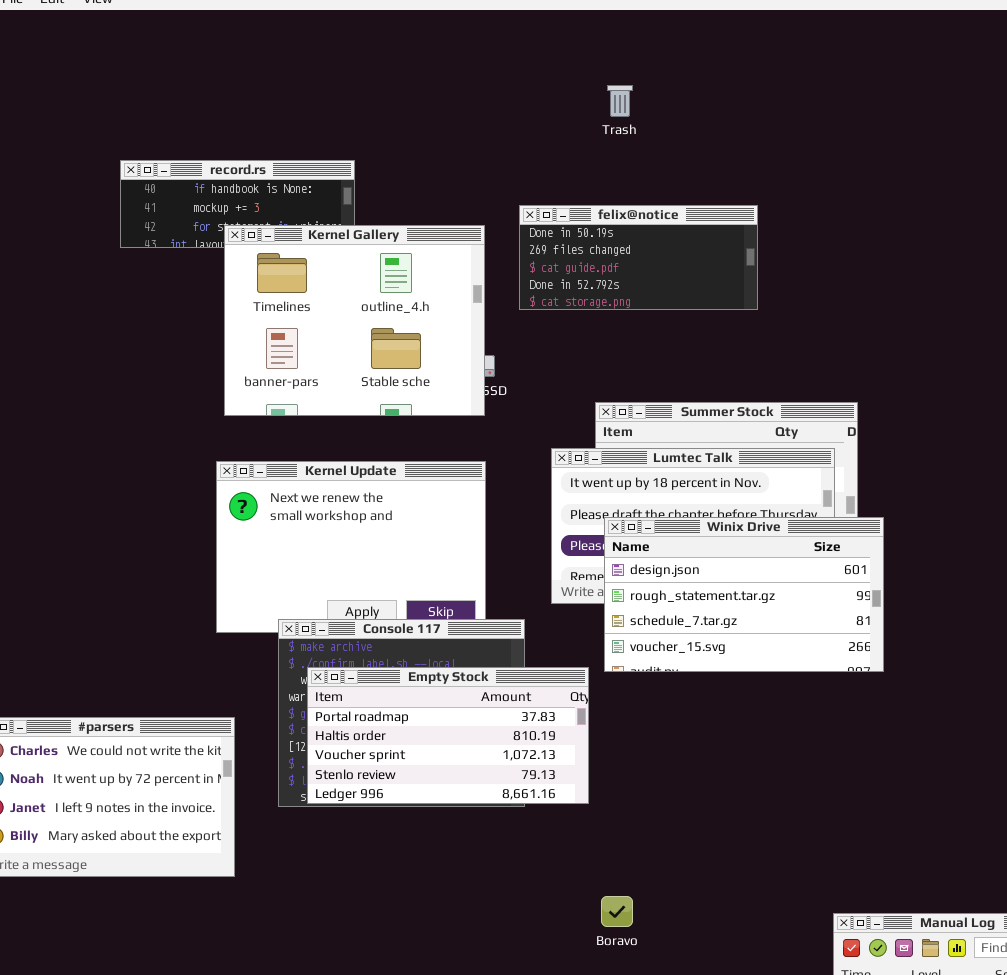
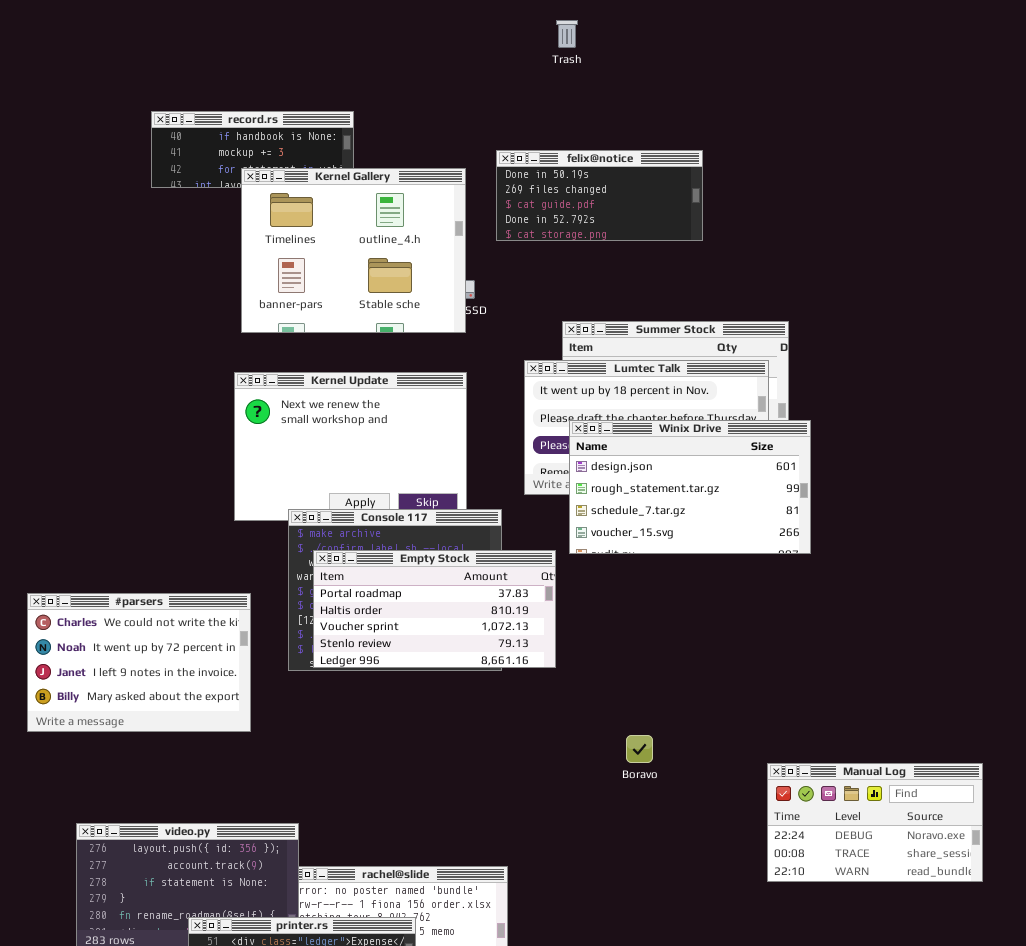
Trash: [607,85,633,117] -> [556,20,578,48], moved
Boravo: [601,896,633,927] -> [626,735,653,763], moved

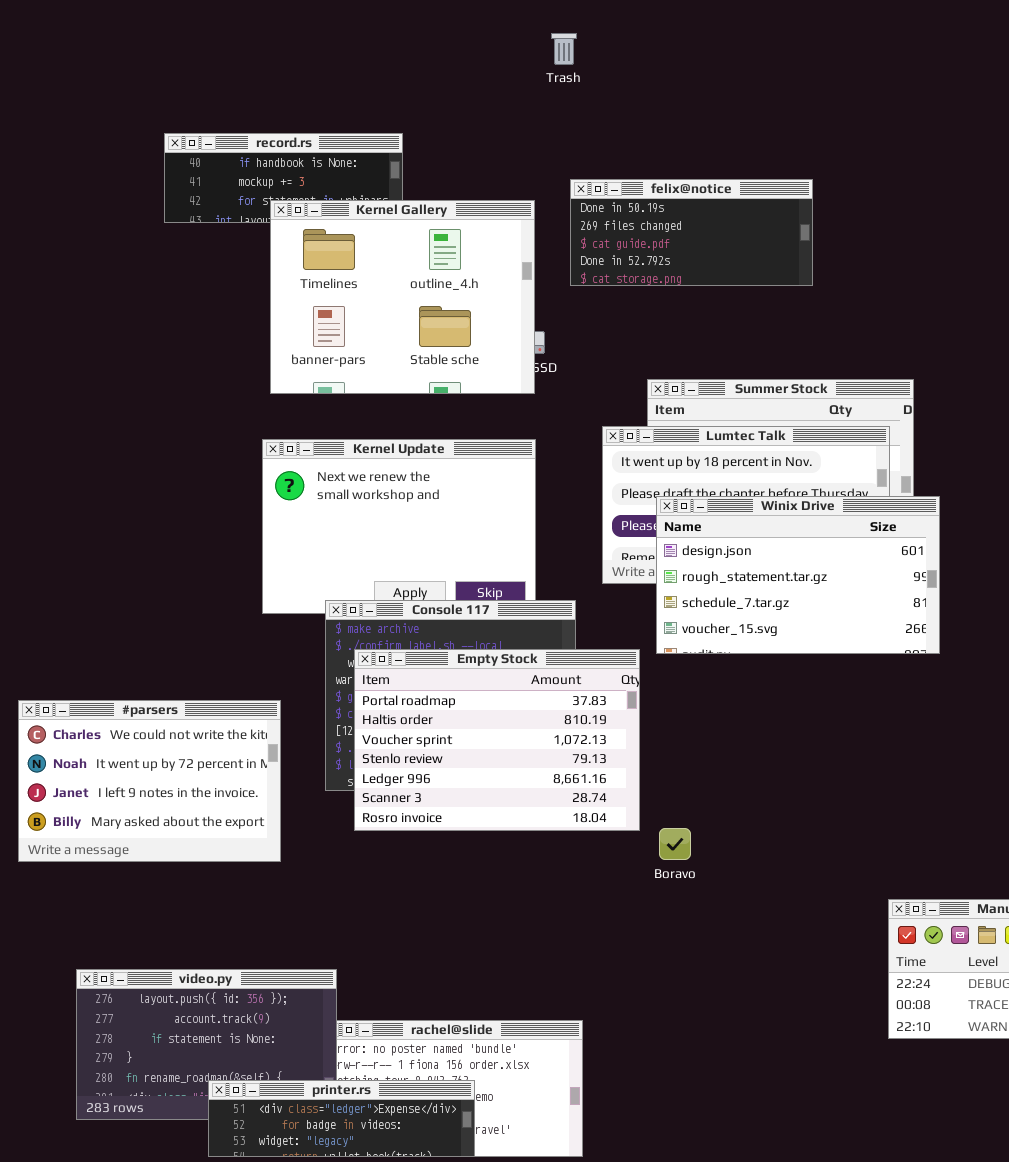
Trash: [556,20,578,48] -> [551,33,577,65], moved
Empty Stock: [313,550,556,668] -> [354,649,640,831], resized
Boravo: [626,735,653,763] -> [659,828,691,860], moved

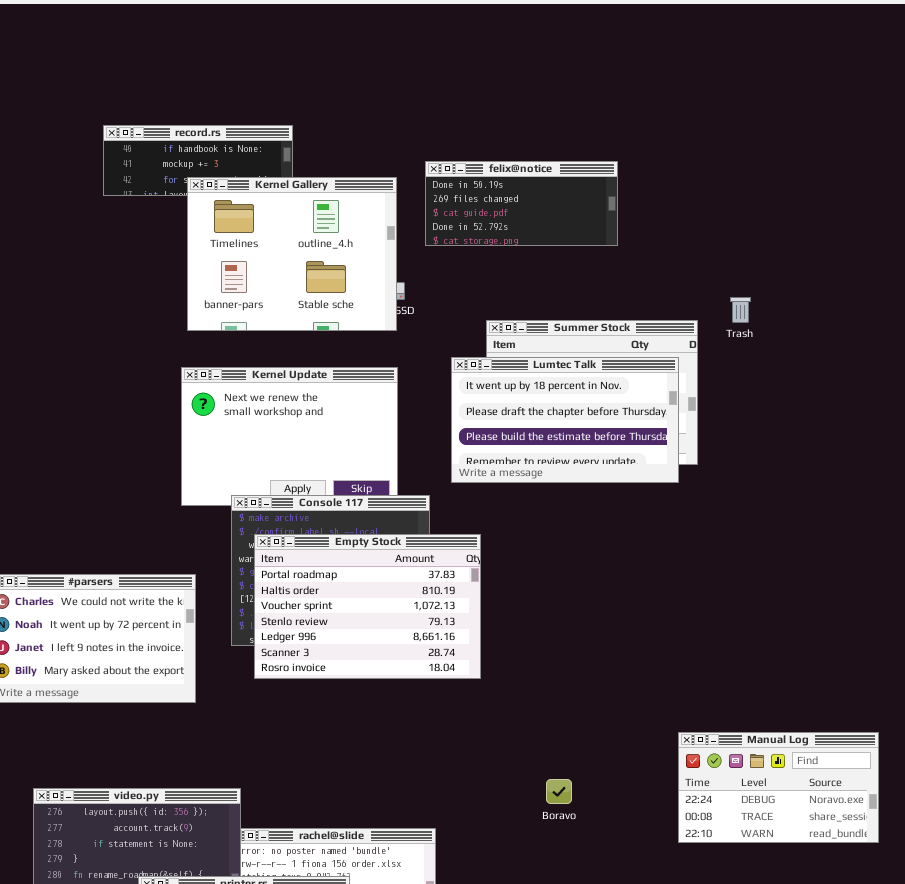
Trash: [551,33,577,65] -> [730,297,751,323], moved
Winix Drive: [656,496,940,654] -> none, closed
Boravo: [659,828,691,860] -> [546,779,572,804], moved

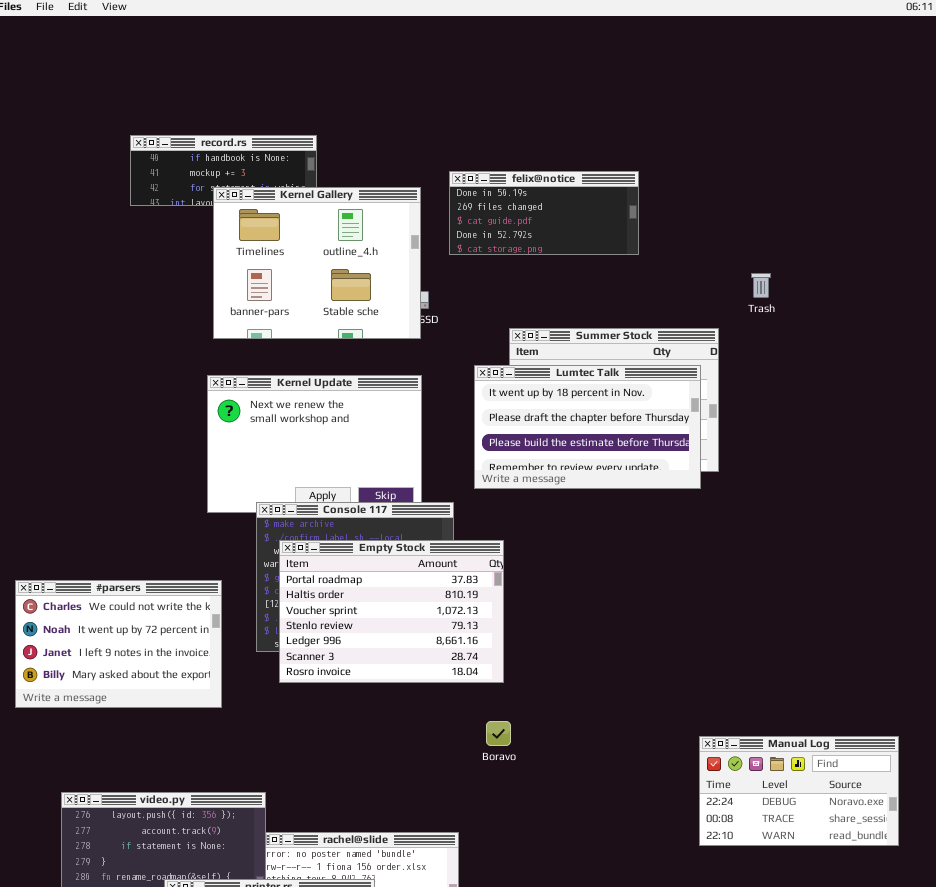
Trash: [730,297,751,323] -> [751,273,771,298], moved
Boravo: [546,779,572,804] -> [486,721,511,746], moved

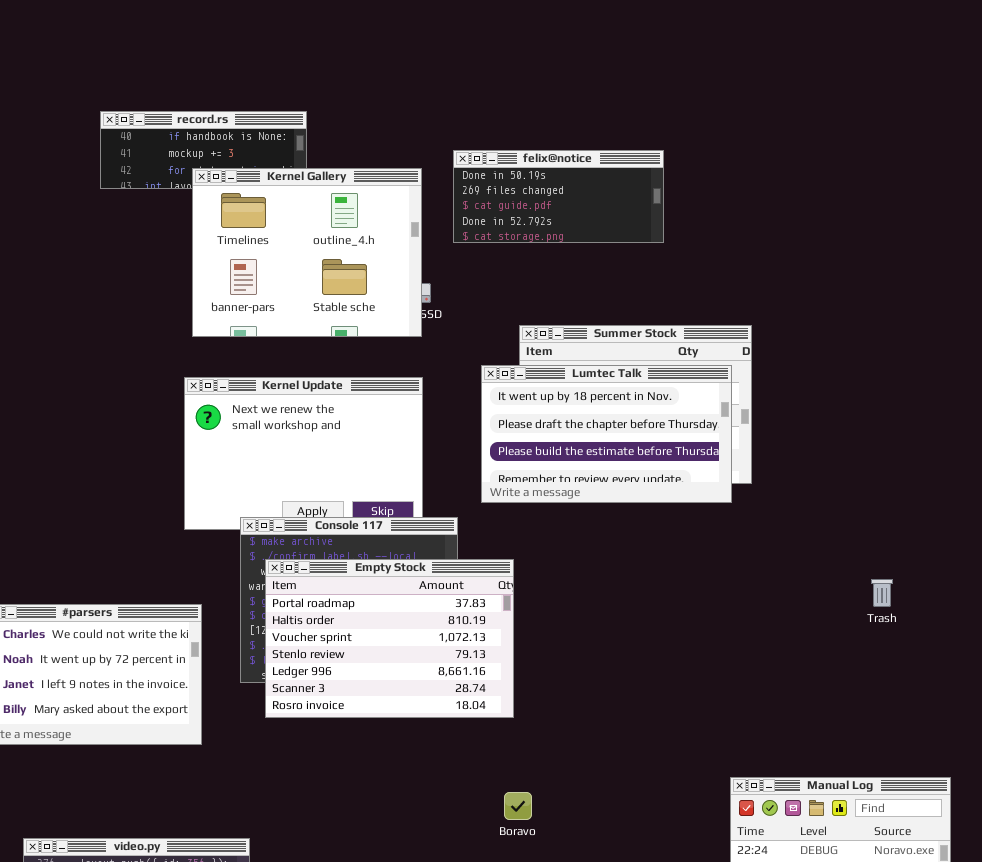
Trash: [751,273,771,298] -> [871,579,893,607], moved
Boravo: [486,721,511,746] -> [504,792,532,820], moved

